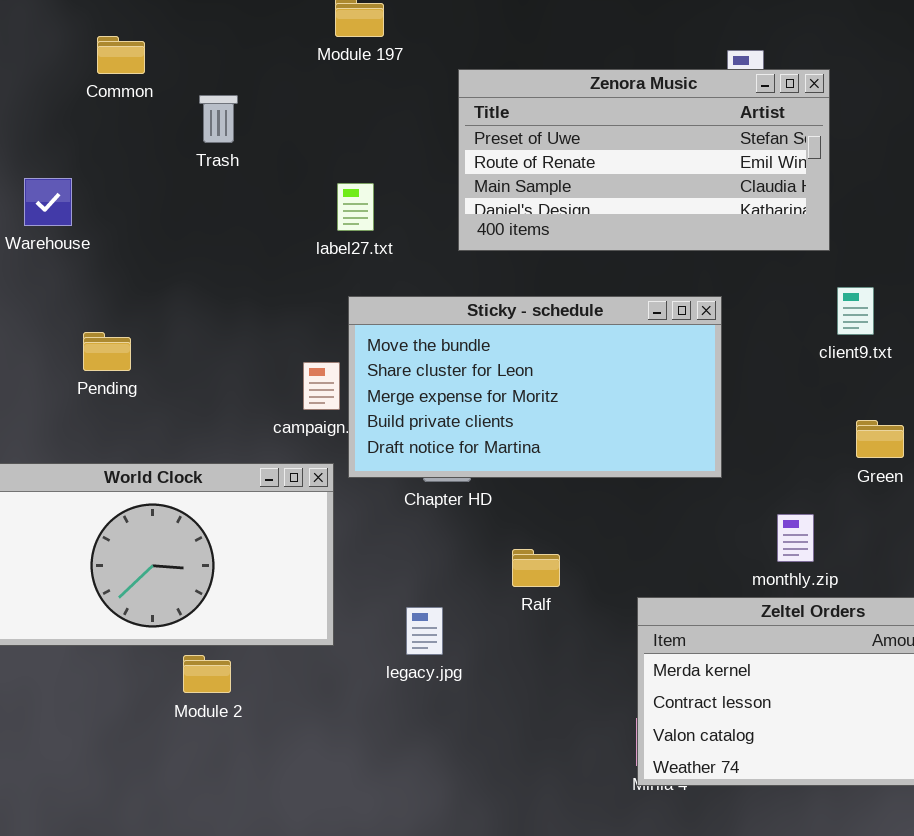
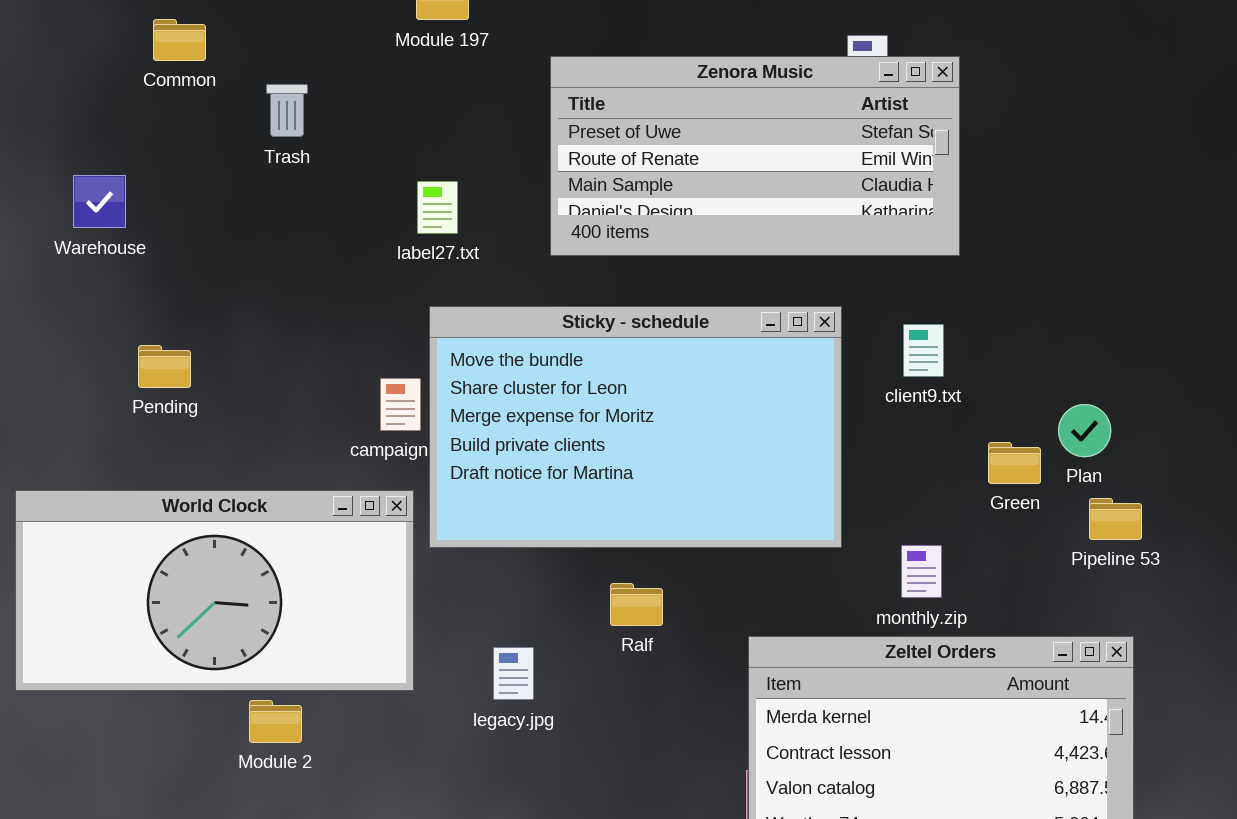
client9.txt: [837,287,874,335] -> [903,324,944,377], moved
Sticky - schedule: [348,296,722,478] -> [429,306,842,548], resized

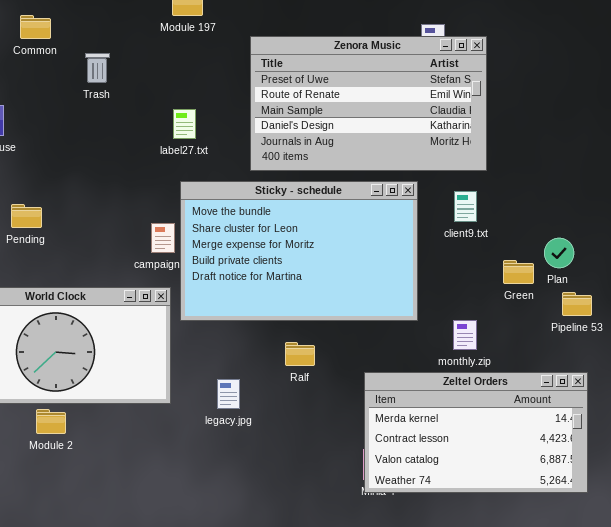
Zenora Music: [550,56,960,256] -> [250,36,487,171], resized
Module 2: [249,700,302,743] -> [36,409,66,434], moved

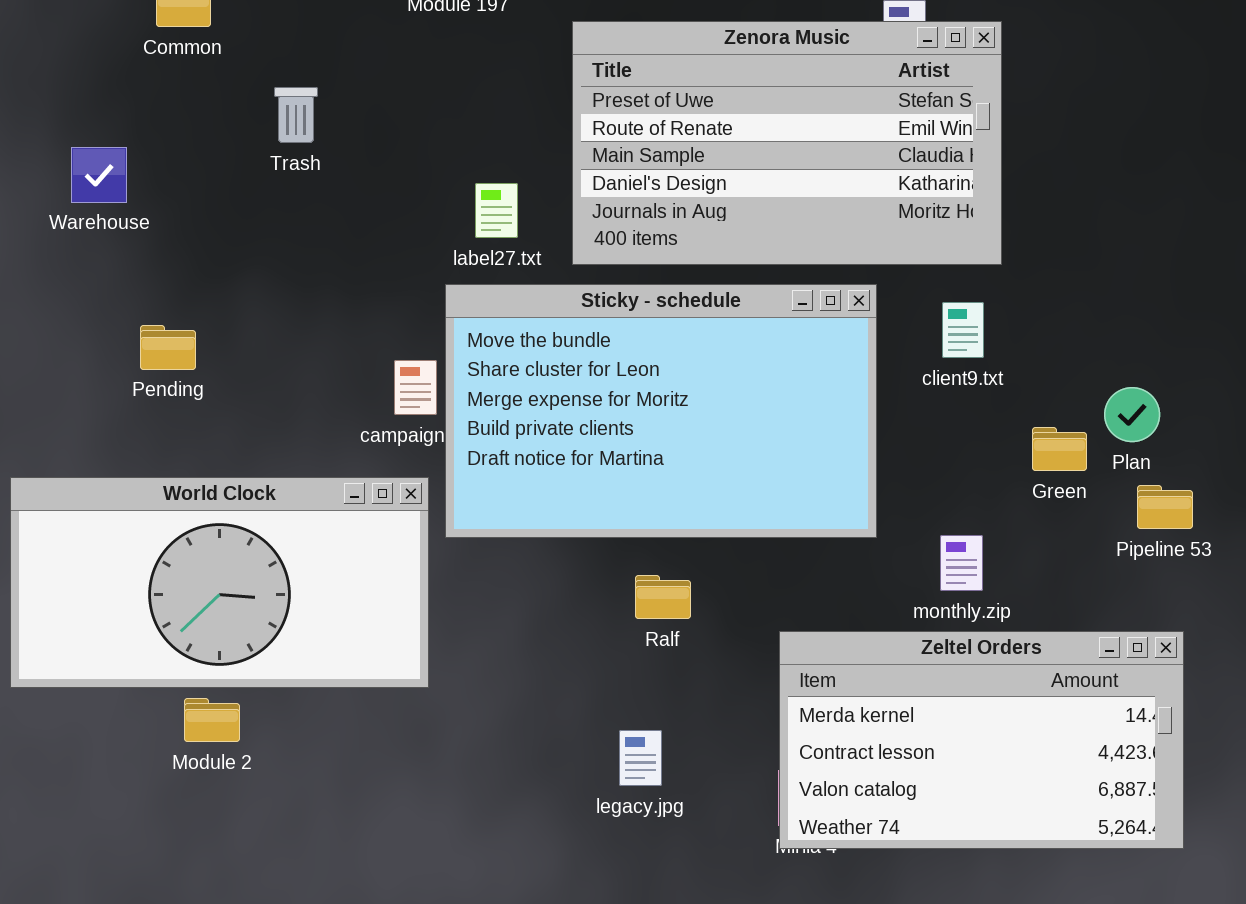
Trash: [85,53,110,83] -> [274,87,318,143], moved
label27.txt: [173,109,196,139] -> [475,183,518,238], moved
legacy.jpg: [217,379,240,409] -> [619,730,662,786], moved

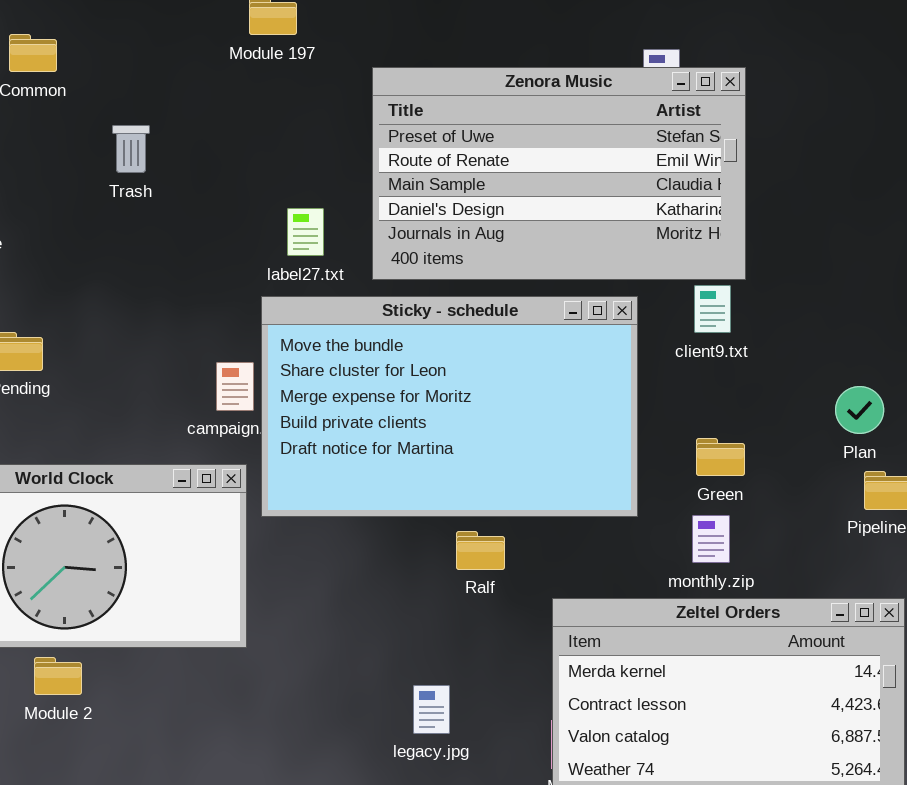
client9.txt: [942,302,984,358] -> [694,285,731,333], moved
Green: [1032,427,1087,471] -> [696,438,745,476], moved
Ralf: [635,575,691,619] -> [456,531,505,570], moved

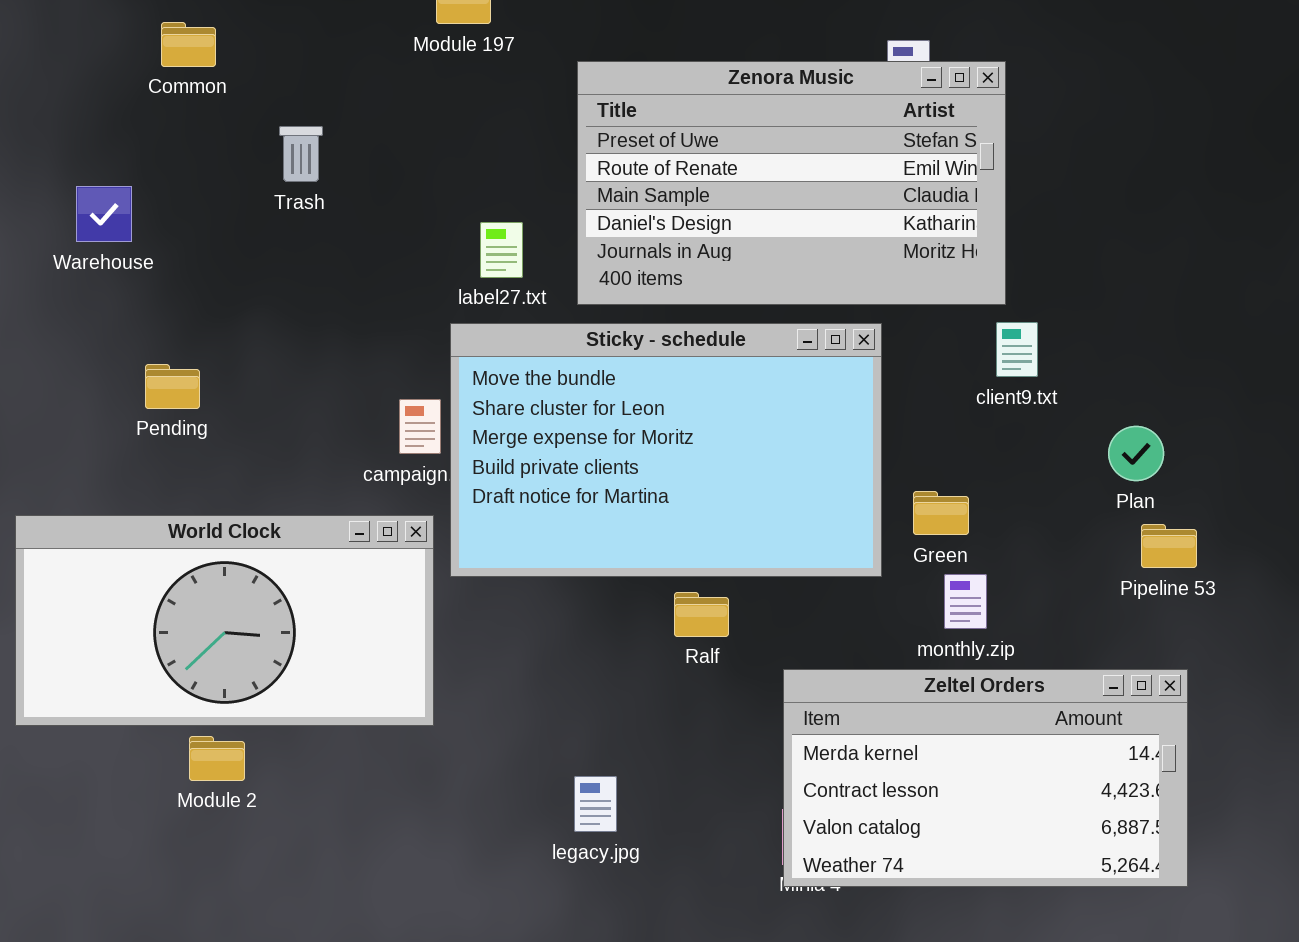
client9.txt: [694,285,731,333] -> [996,322,1038,377], moved
Green: [696,438,745,476] -> [913,491,969,535], moved
legacy.jpg: [413,685,450,734] -> [574,776,617,832], moved

